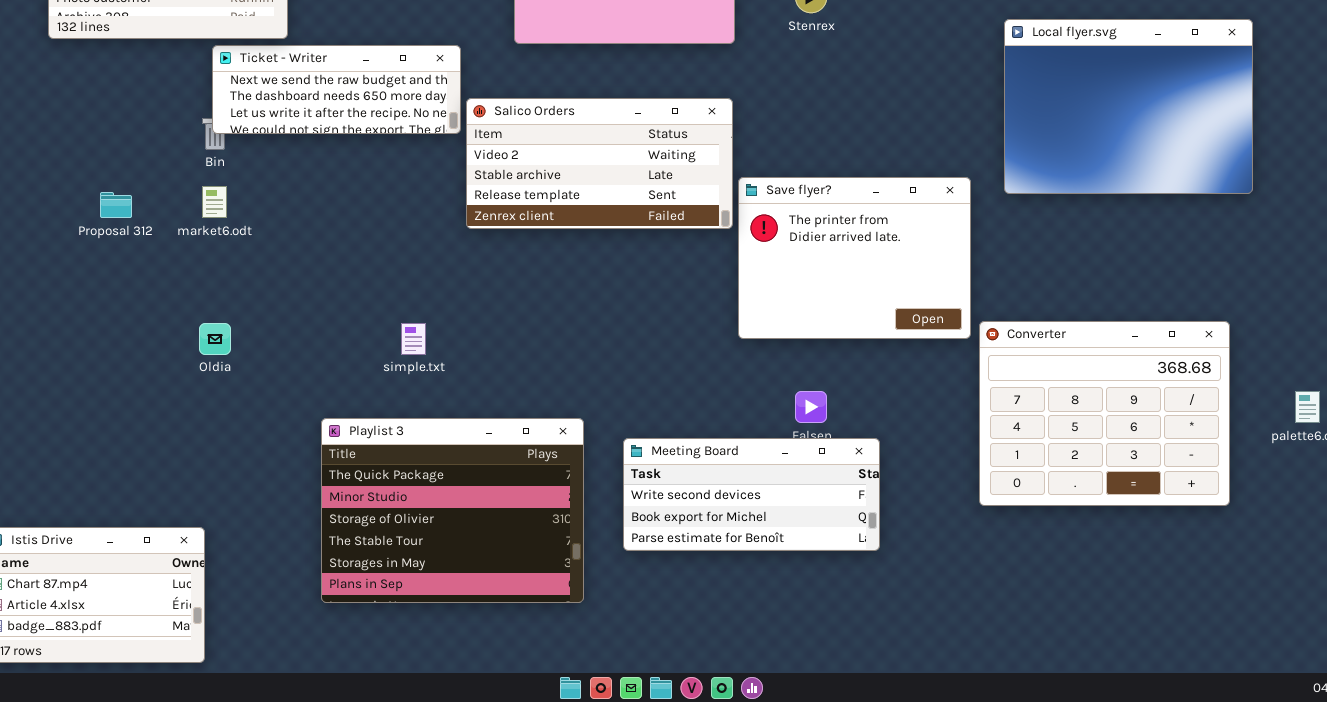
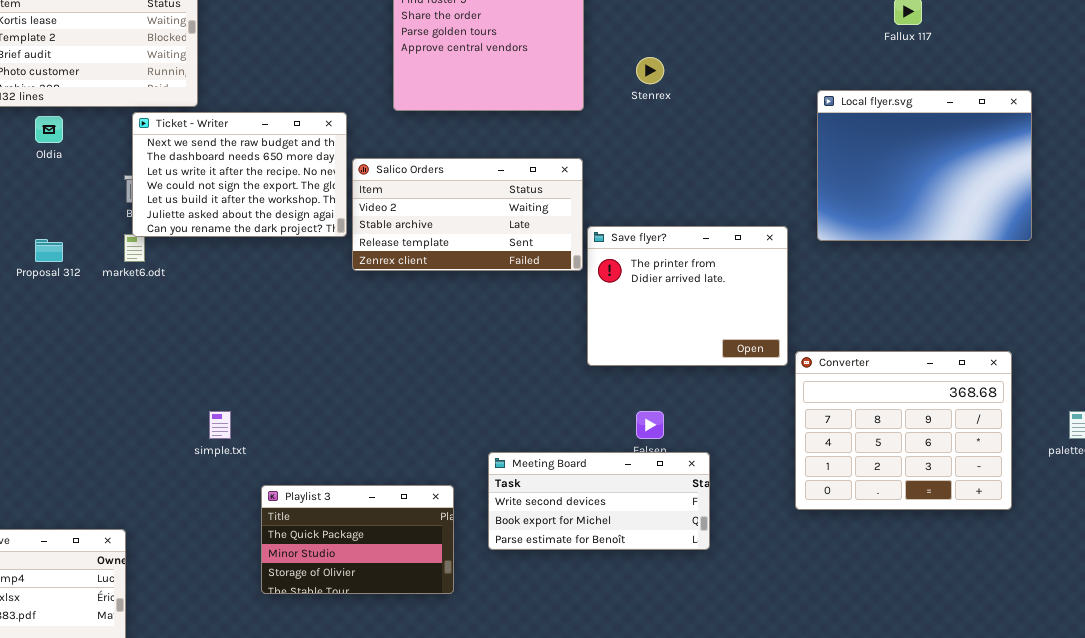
Ticket - Writer: [212,45,461,134] -> [132,112,347,237], resized
Oldia: [199,323,231,355] -> [35,116,63,143], moved
simple.txt: [401,323,426,355] -> [209,411,231,439], moved
Playlist 3: [321,418,584,603] -> [261,485,454,594], resized

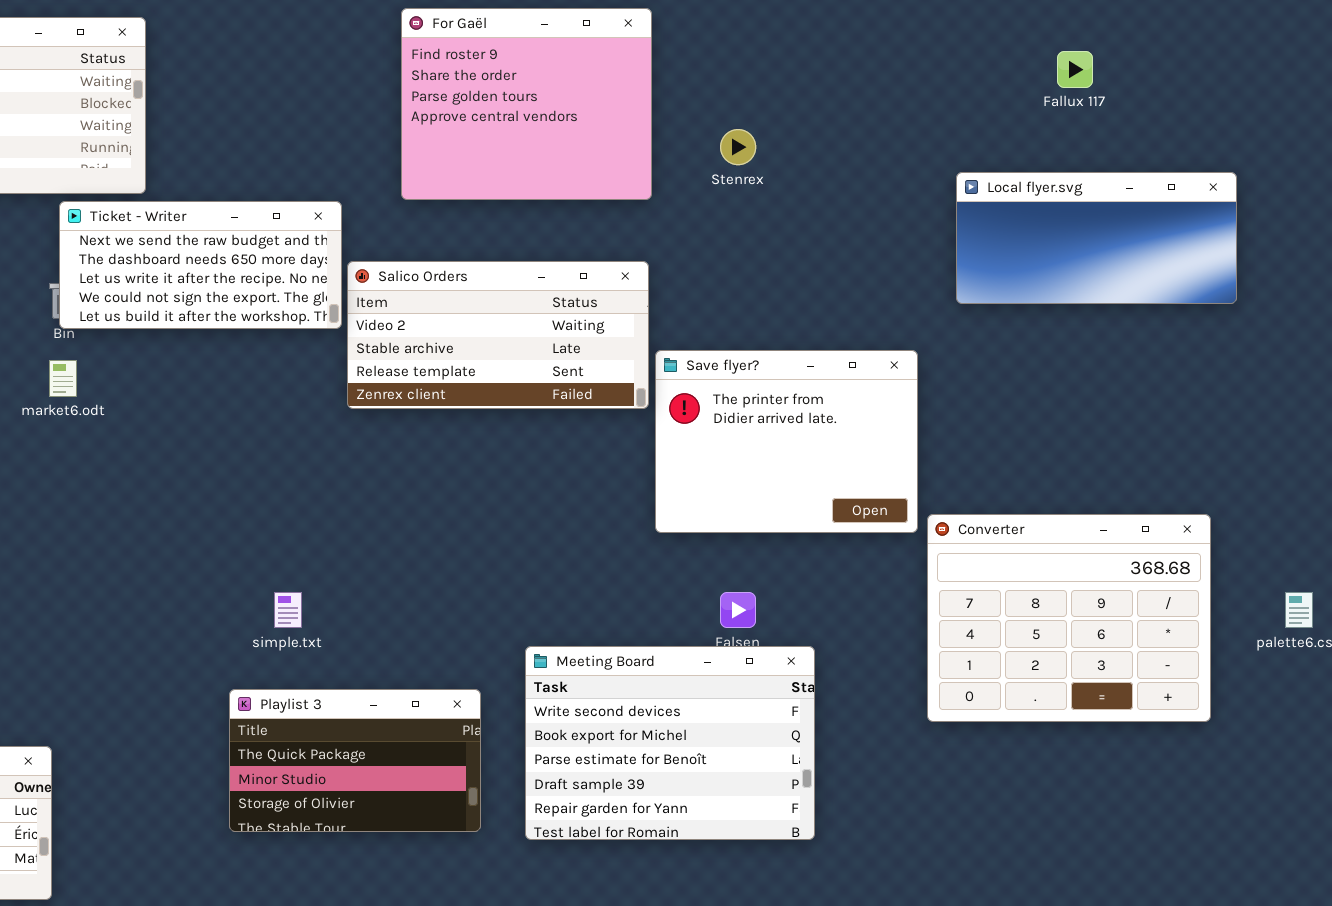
Local flyer.svg: [817,90,1032,241] -> [956,172,1237,304], resized
Ticket - Writer: [132,112,347,237] -> [59,201,342,329], resized
simple.txt: [209,411,231,439] -> [274,592,302,628], moved
Meeting Board: [488,452,710,550] -> [525,646,815,840], resized

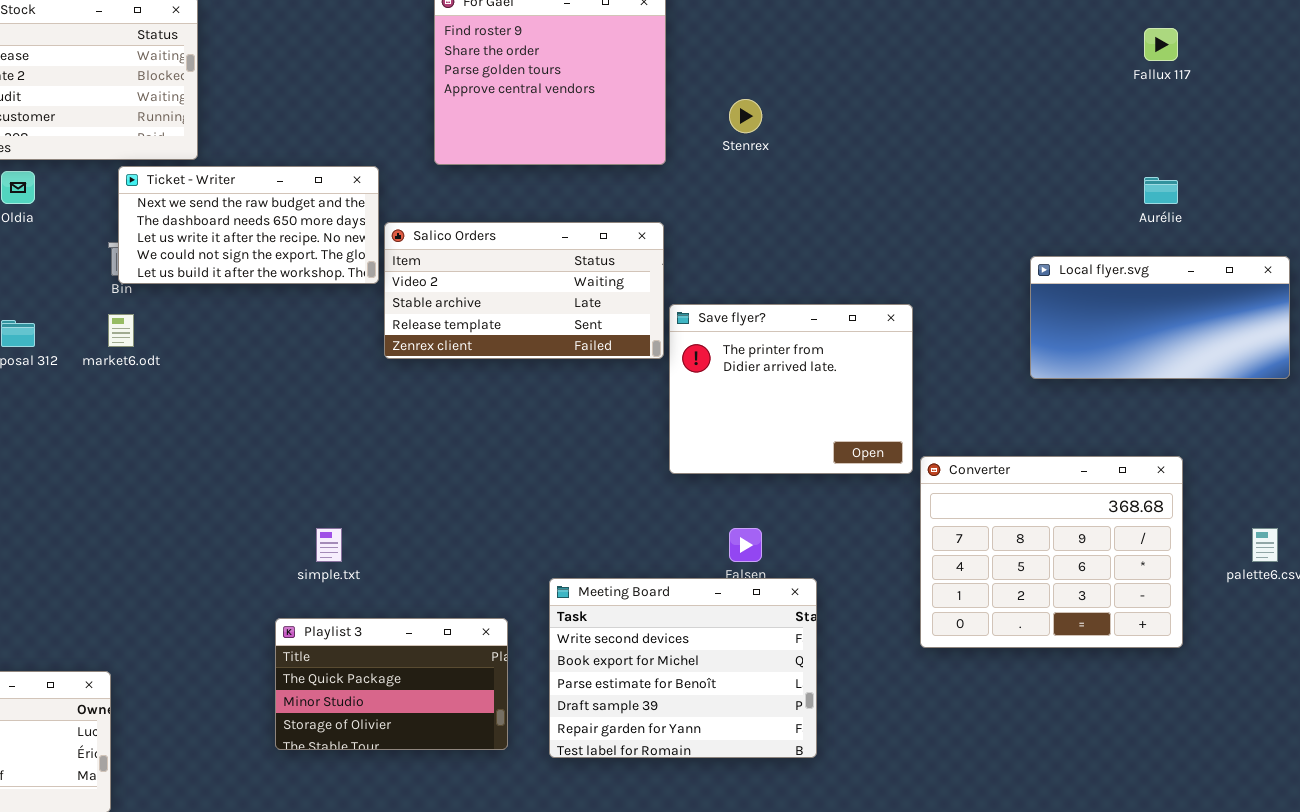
Fallux 117: [1057,51,1093,88] -> [1144,28,1178,61], moved
Local flyer.svg: [956,172,1237,304] -> [1030,256,1290,379], moved

